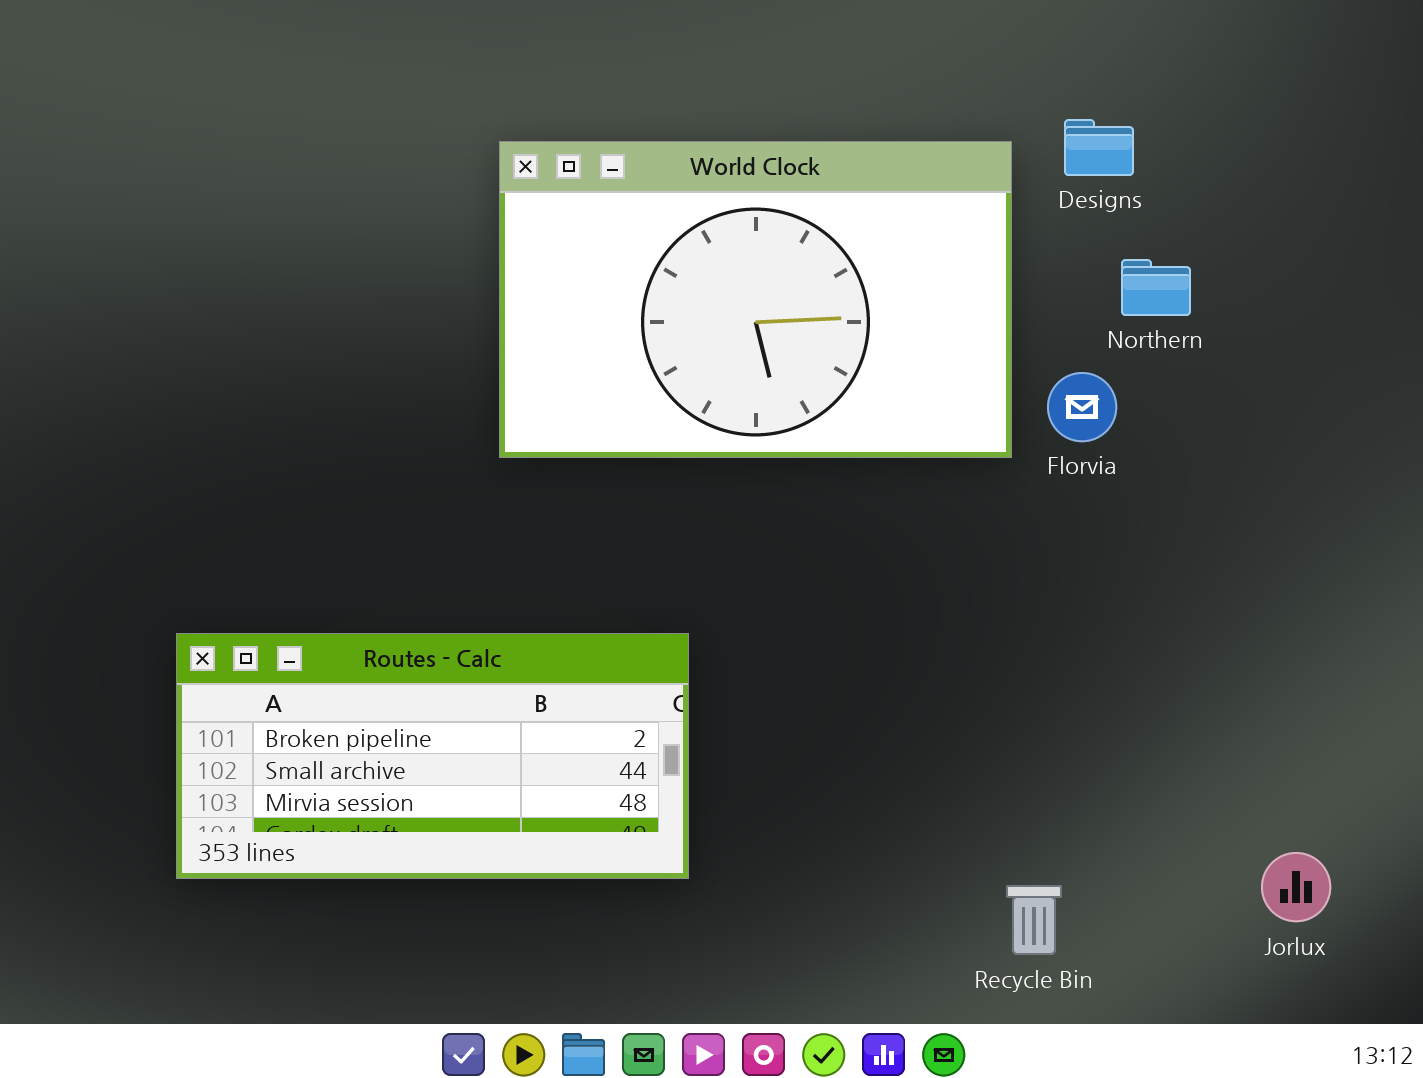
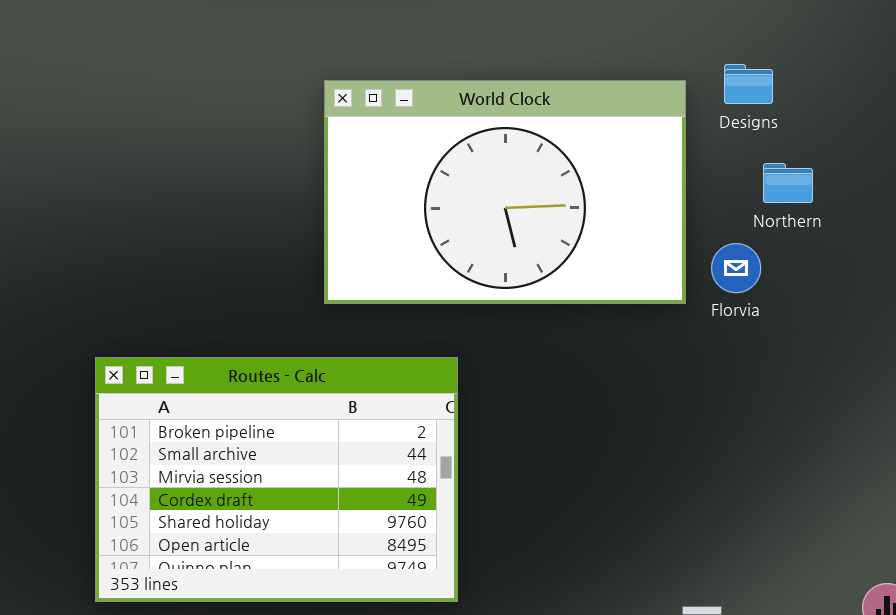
Routes - Calc: [176,633,689,879] -> [95,357,458,602], resized

